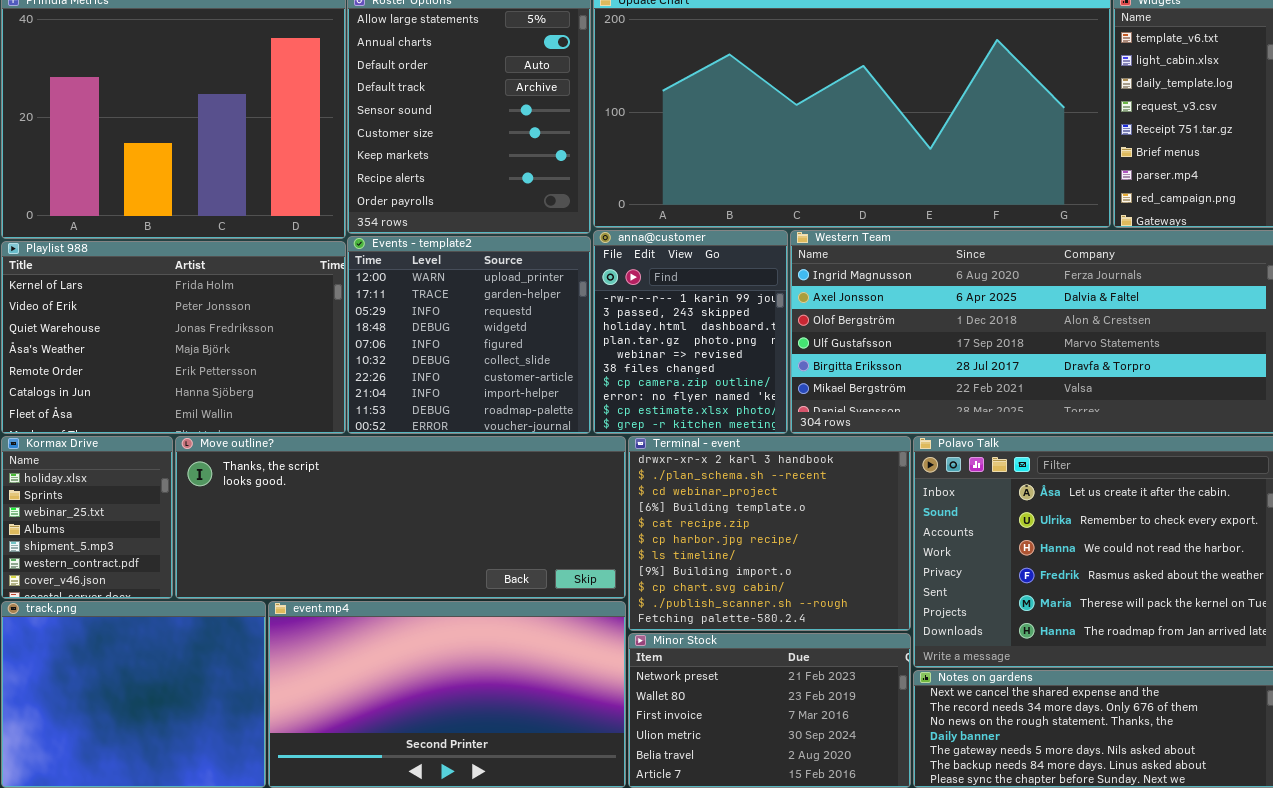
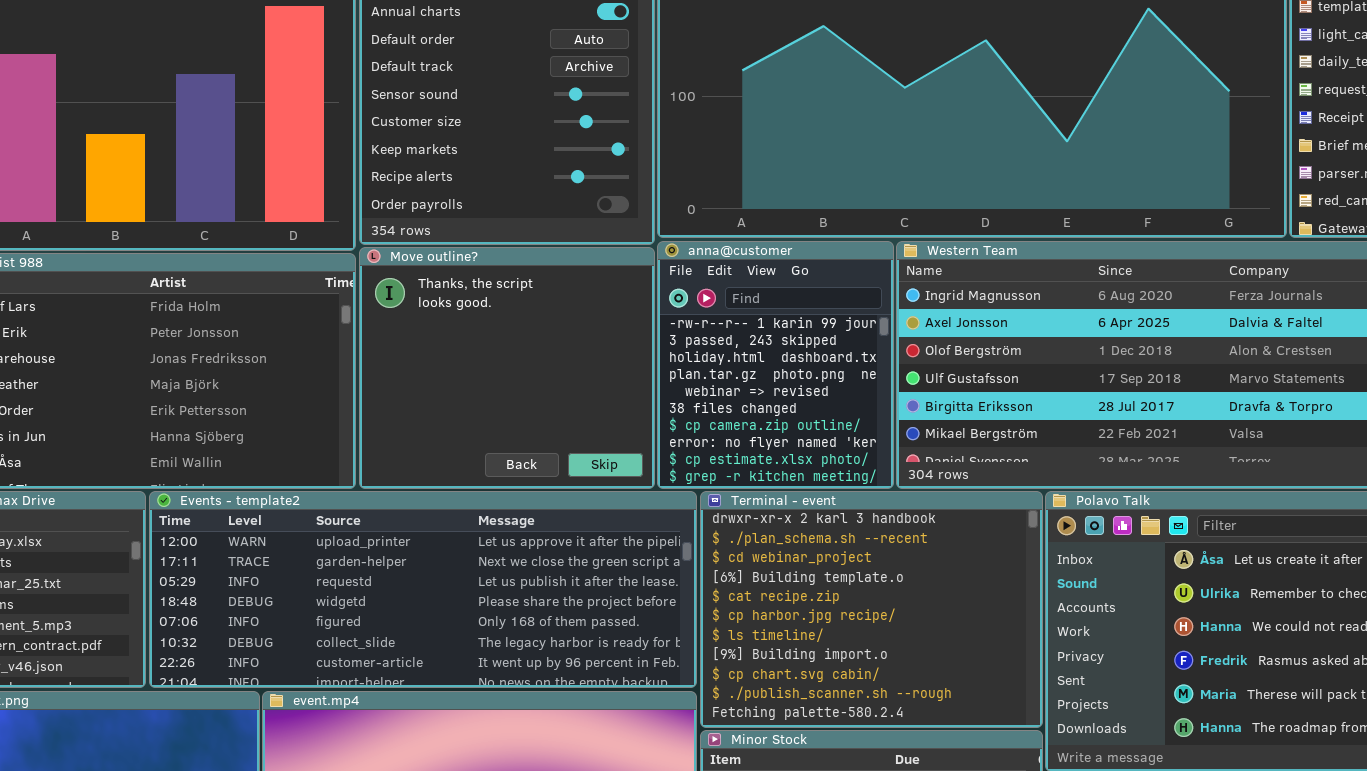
Events - template2: [347,236,591,434] -> [149,491,697,688], moved, resized
Move outline?: [175,436,626,599] -> [359,247,655,489], moved, resized

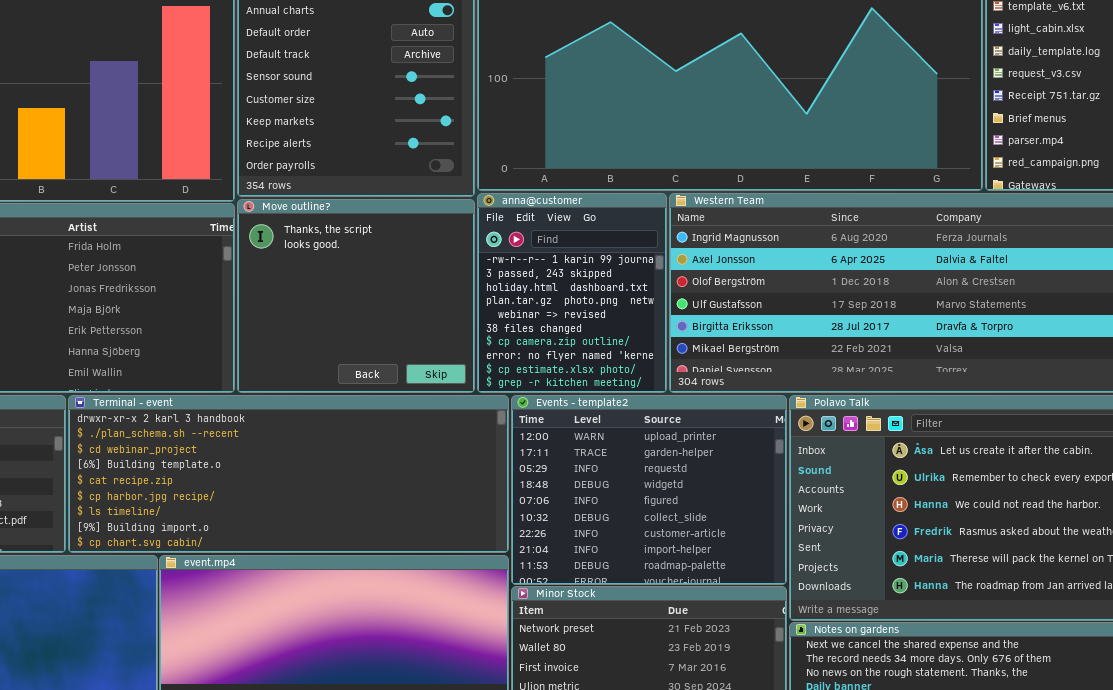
Events - template2: [149,491,697,688] -> [511,395,787,585], moved, resized
Terminal - event: [700,491,1043,728] -> [68,395,509,553], moved, resized

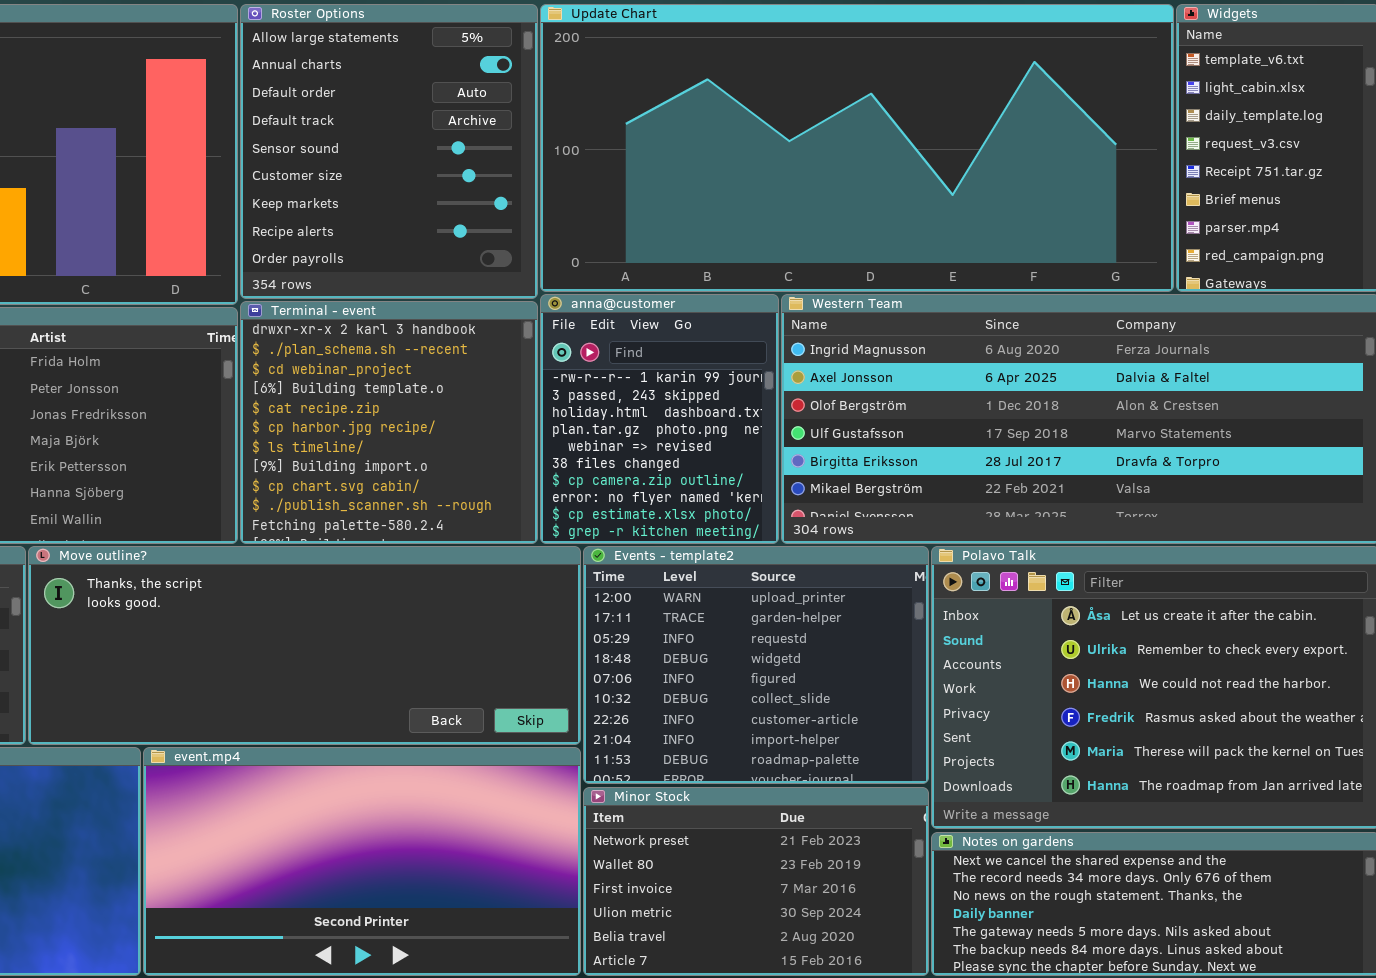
Move outline?: [237,199,475,393] -> [28,546,581,745], moved, resized
Terminal - event: [68,395,509,553] -> [240,301,538,544], moved, resized

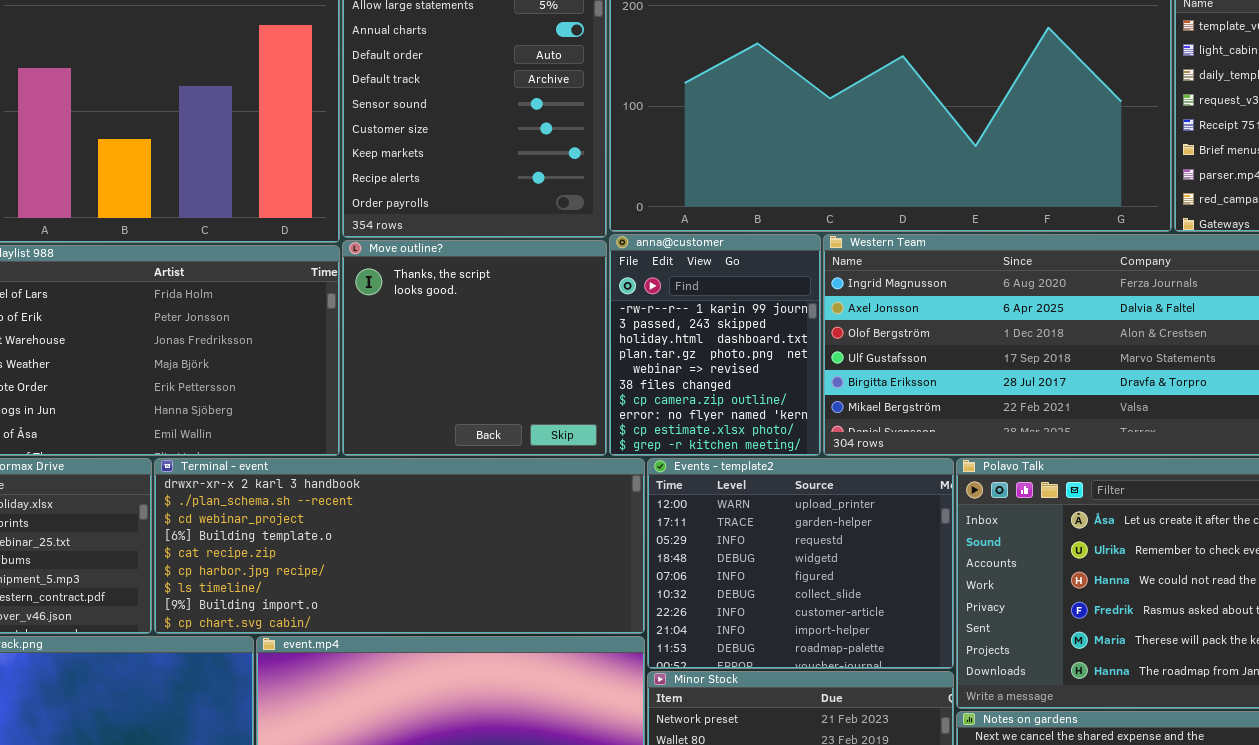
Terminal - event: [240,301,538,544] -> [154,458,645,634], moved, resized
Move outline?: [28,546,581,745] -> [342,240,607,456], moved, resized

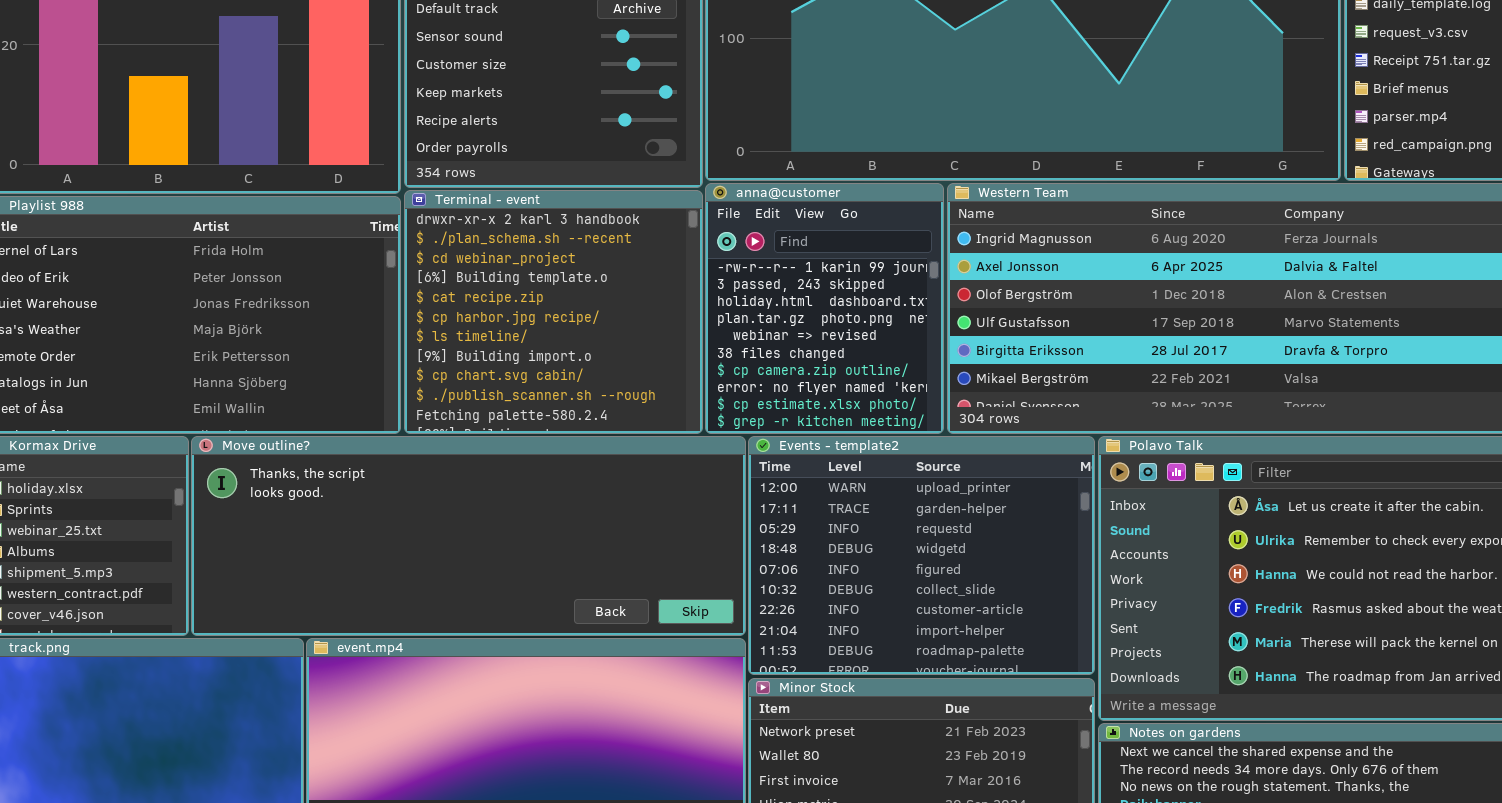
Move outline?: [342,240,607,456] -> [191,436,746,636], moved, resized
Terminal - event: [154,458,645,634] -> [404,190,703,434], moved, resized

